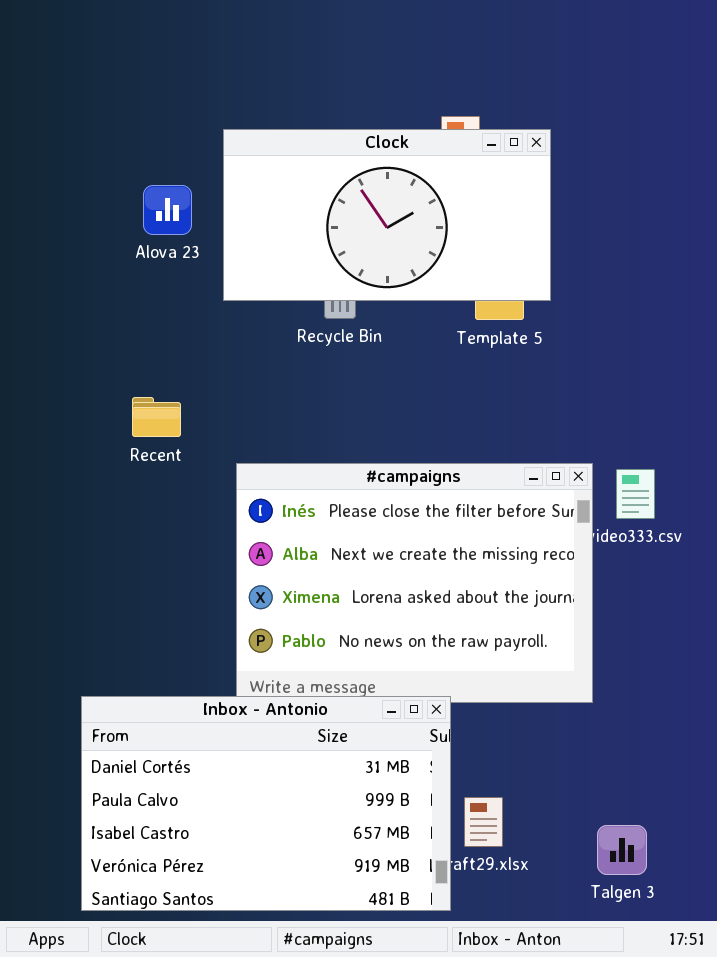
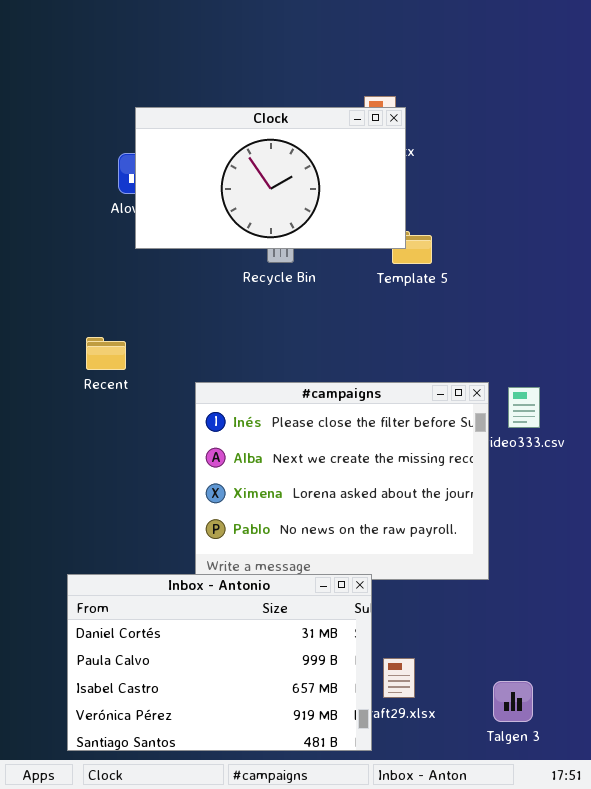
Clock: [223,129,551,301] -> [135,107,406,249], moved
Recent: [132,397,181,437] -> [86,337,126,370], moved

